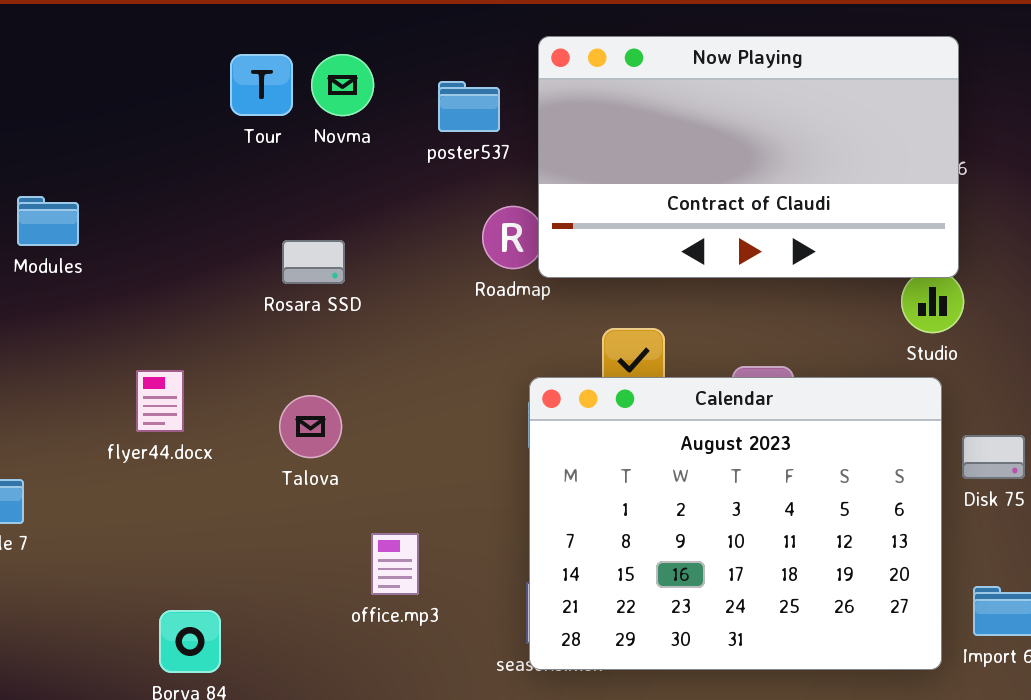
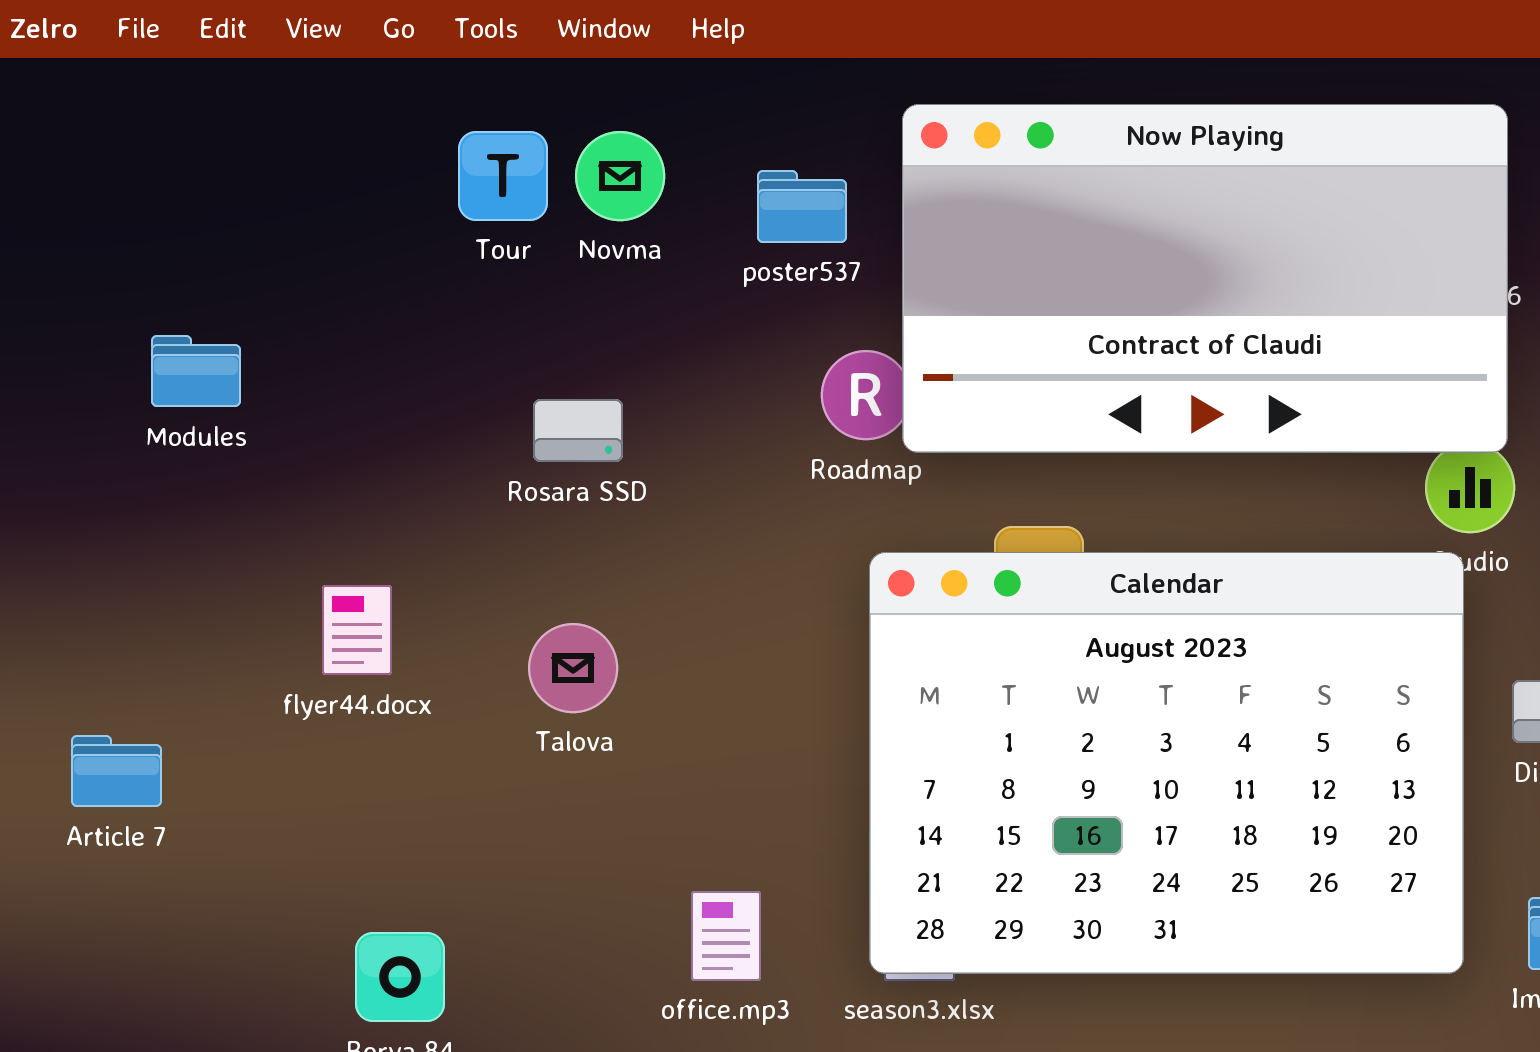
Calendar: [529,377,942,670] -> [869,552,1464,974], moved
office.mp3: [371,533,419,595] -> [691,891,761,981], moved

